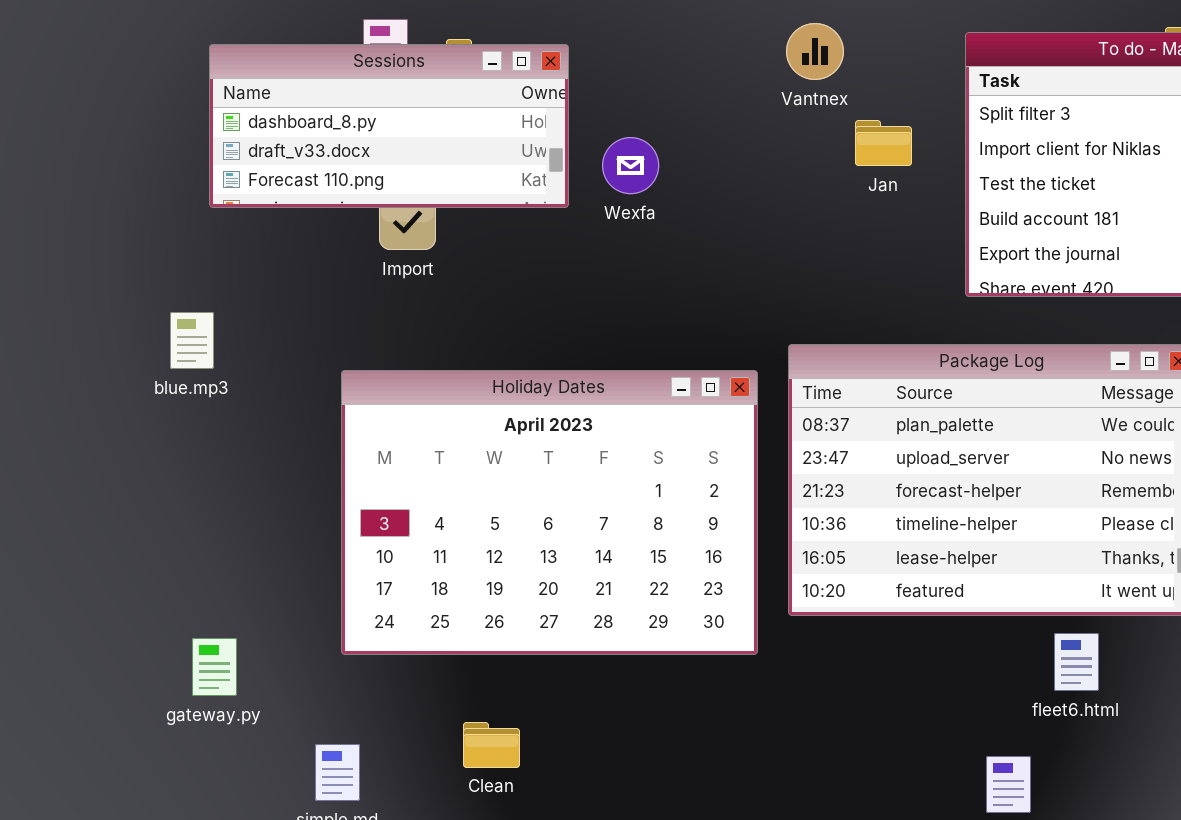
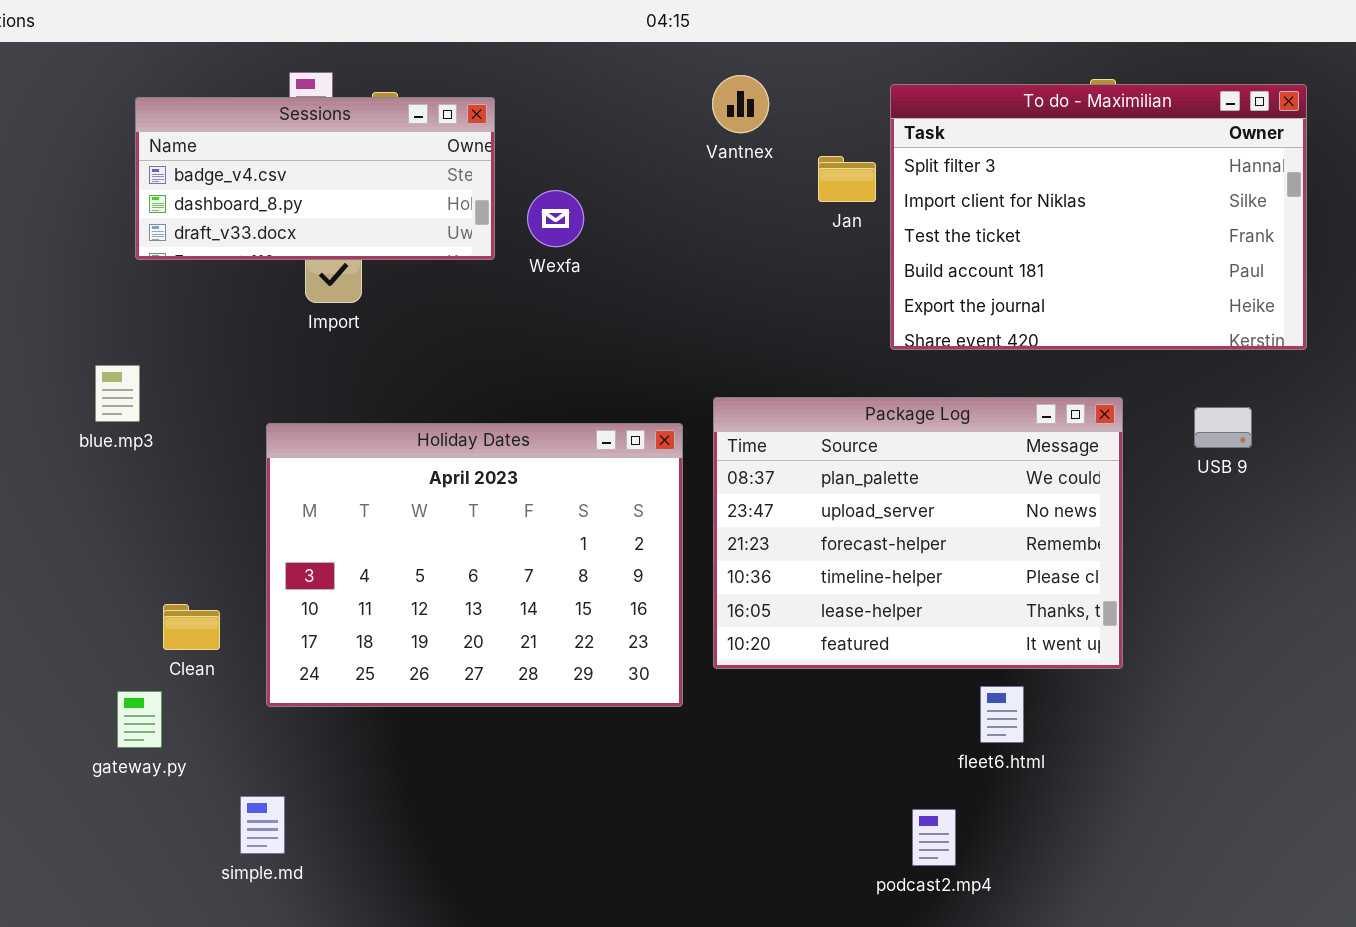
Sessions: [209,44,569,208] -> [135,97,495,260], scrolled up 1 row
Jan: [855,120,912,166] -> [818,156,876,202], moved
Clean: [463,722,520,768] -> [163,604,220,650], moved

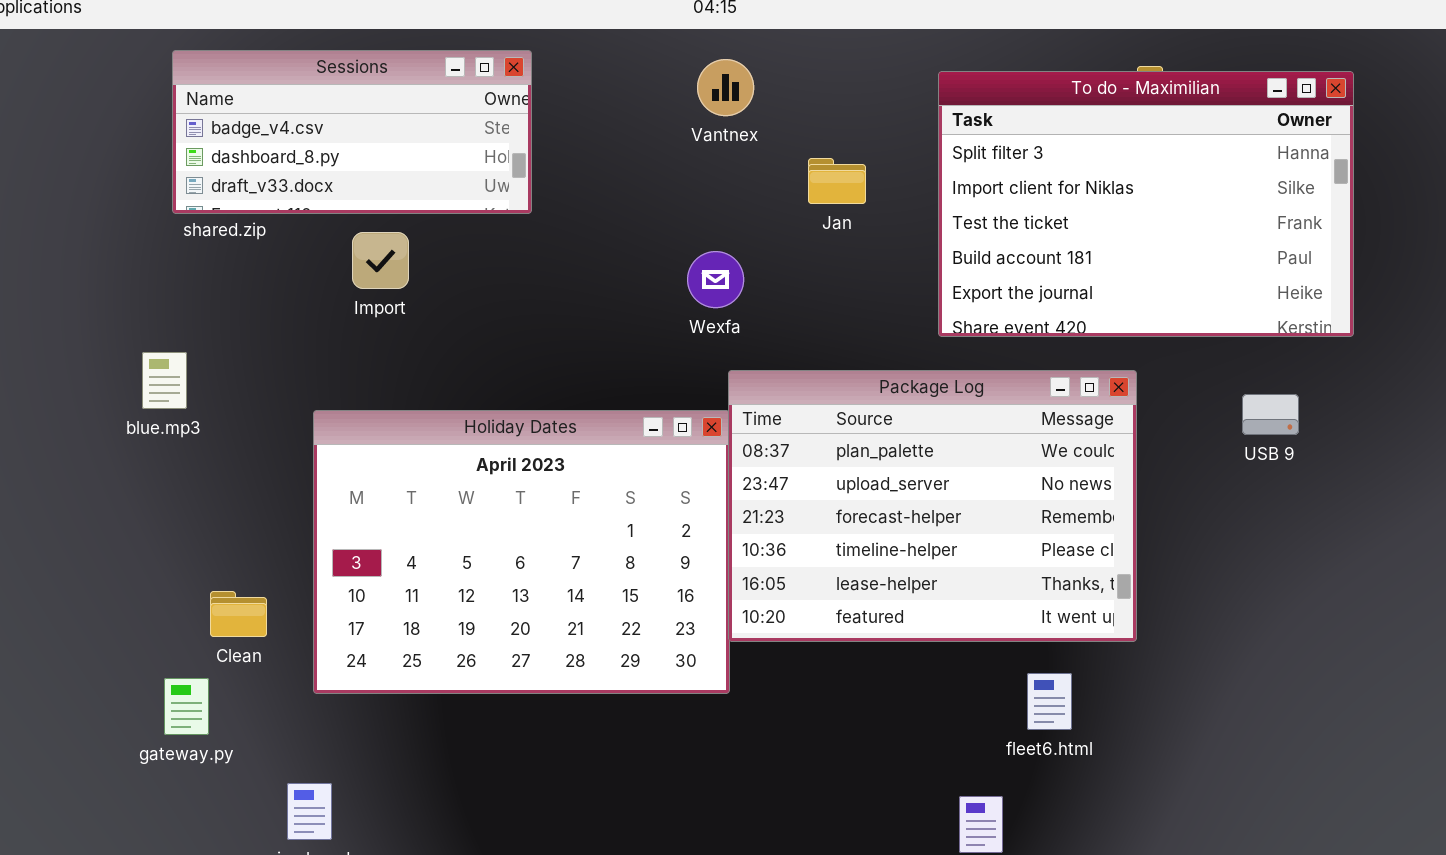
Vantnex: [712,75,769,133] -> [697,59,754,116], moved
Sessions: [135,97,495,260] -> [172,50,532,214], moved
Jan: [818,156,876,202] -> [808,158,866,204], moved
Wexfa: [527,190,584,247] -> [687,251,744,308], moved
Package Log: [713,397,1123,669] -> [728,370,1137,642], moved

